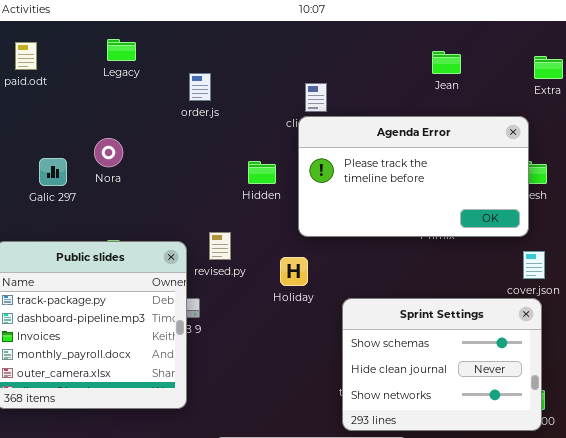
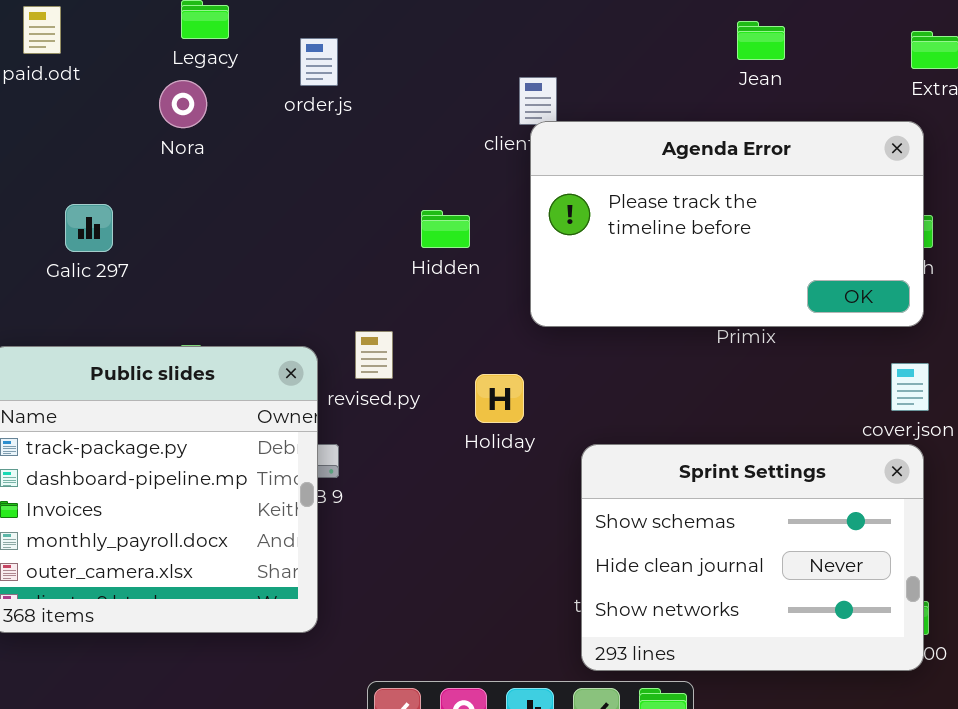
order.js: [189,73,211,101] -> [300,38,338,86], moved
Agenda Error: [298,116,529,237] -> [530,121,924,327], moved
Nora: [94,138,123,167] -> [159,80,207,128], moved

